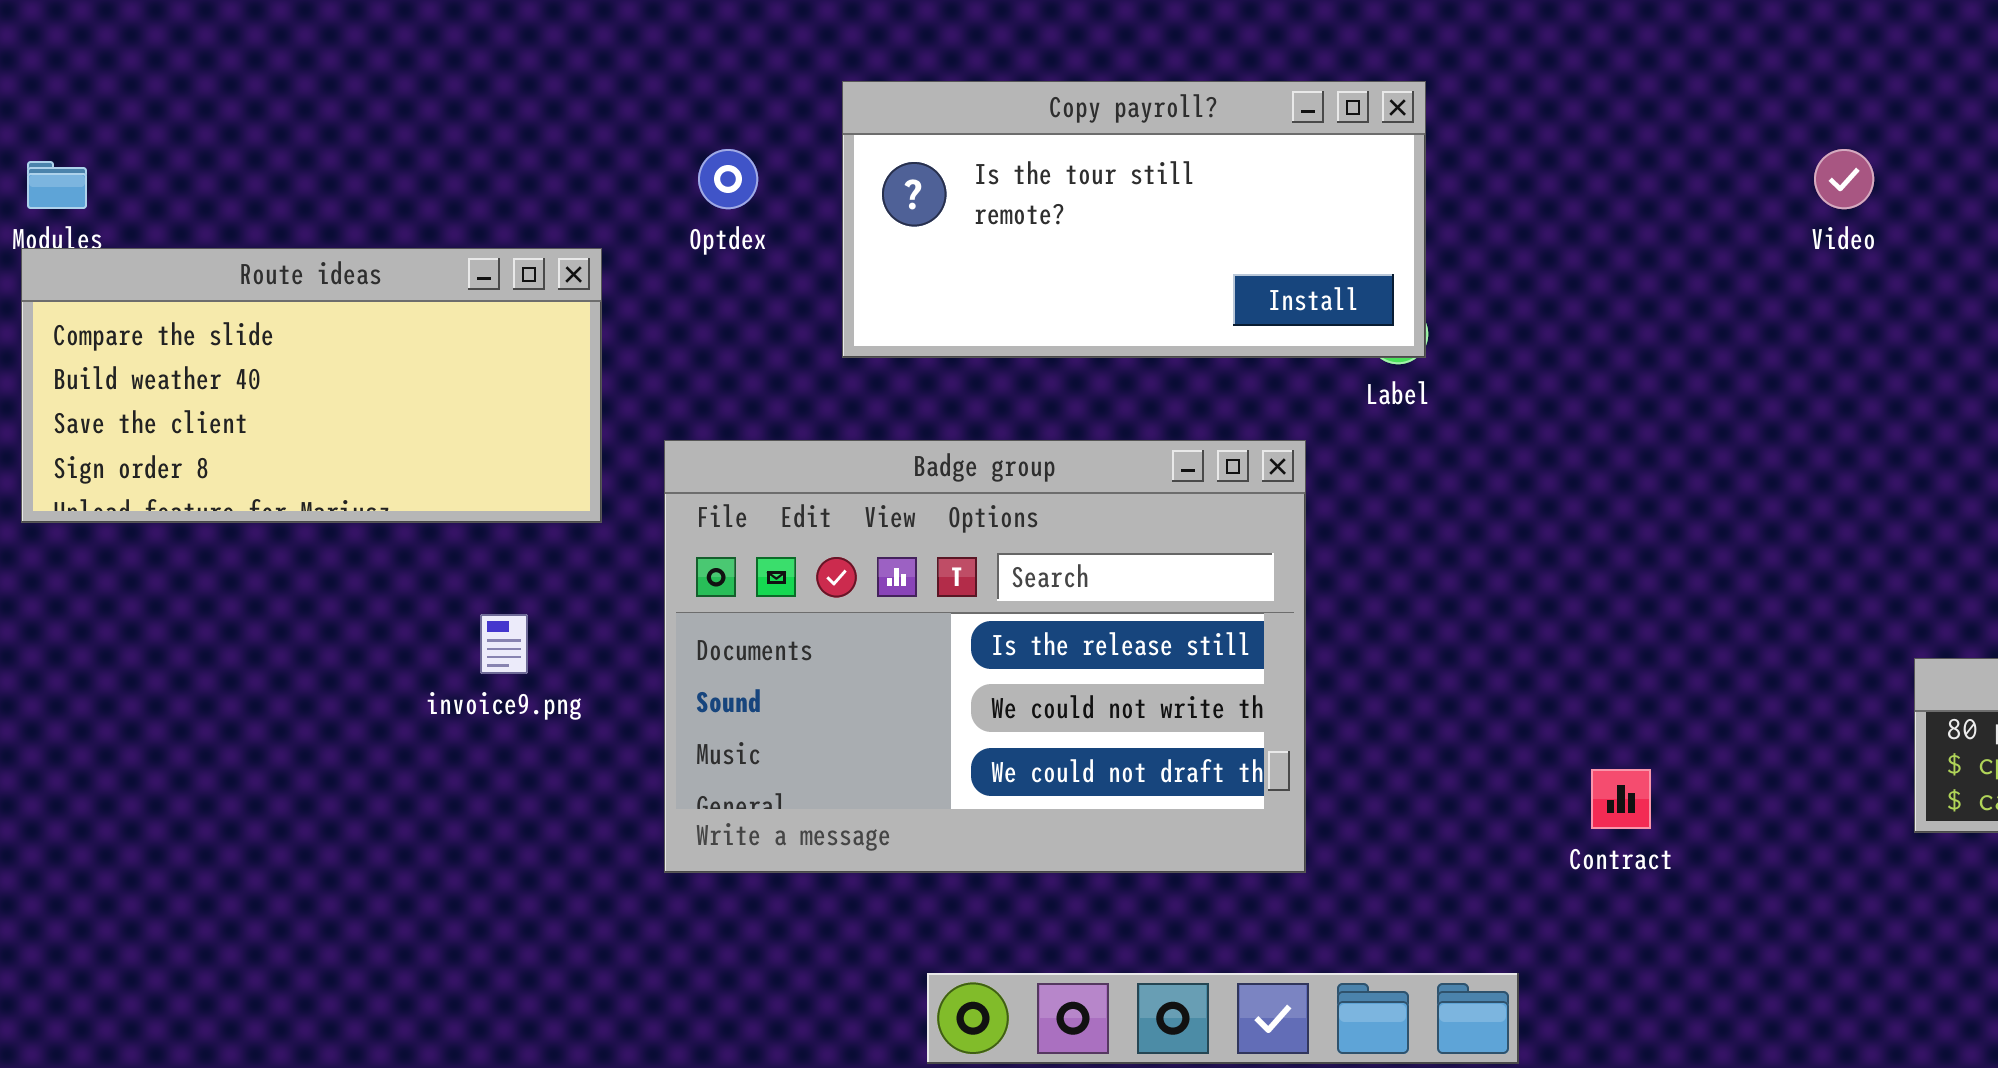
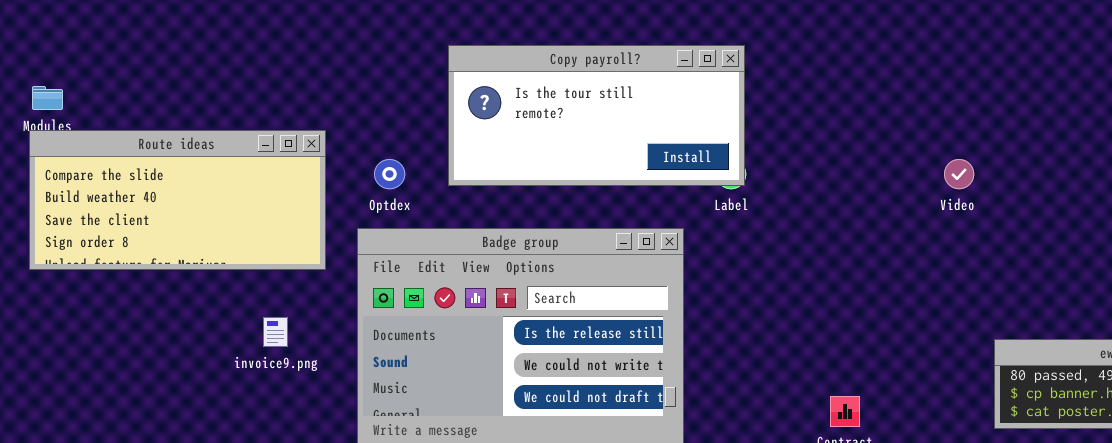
Optdex: [698,149,758,209] -> [374,159,405,189], moved
Video: [1814,149,1874,209] -> [944,159,974,189], moved

